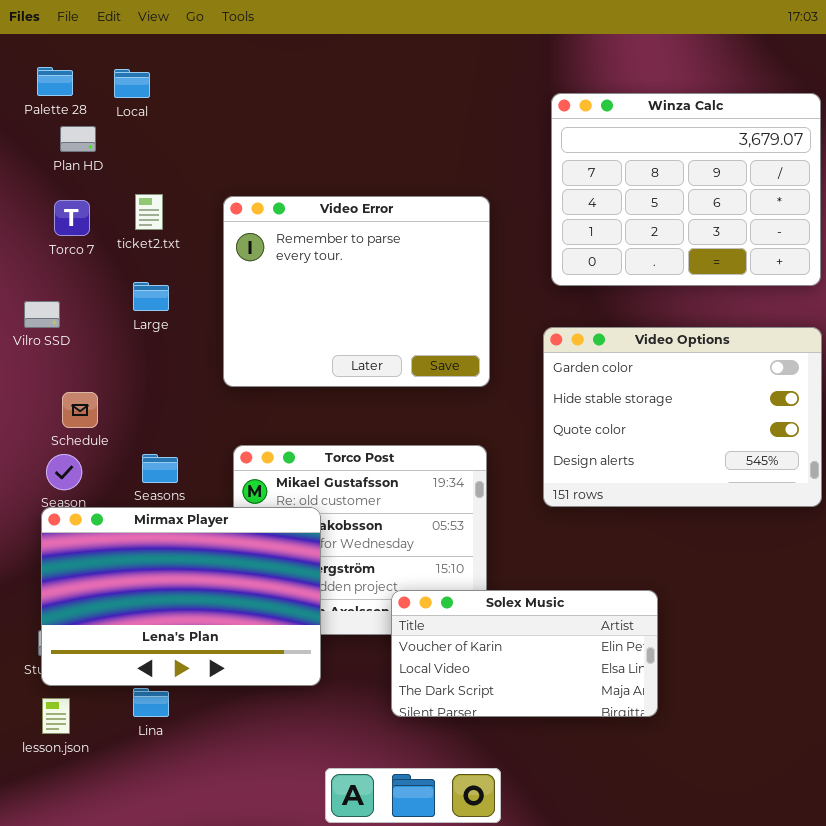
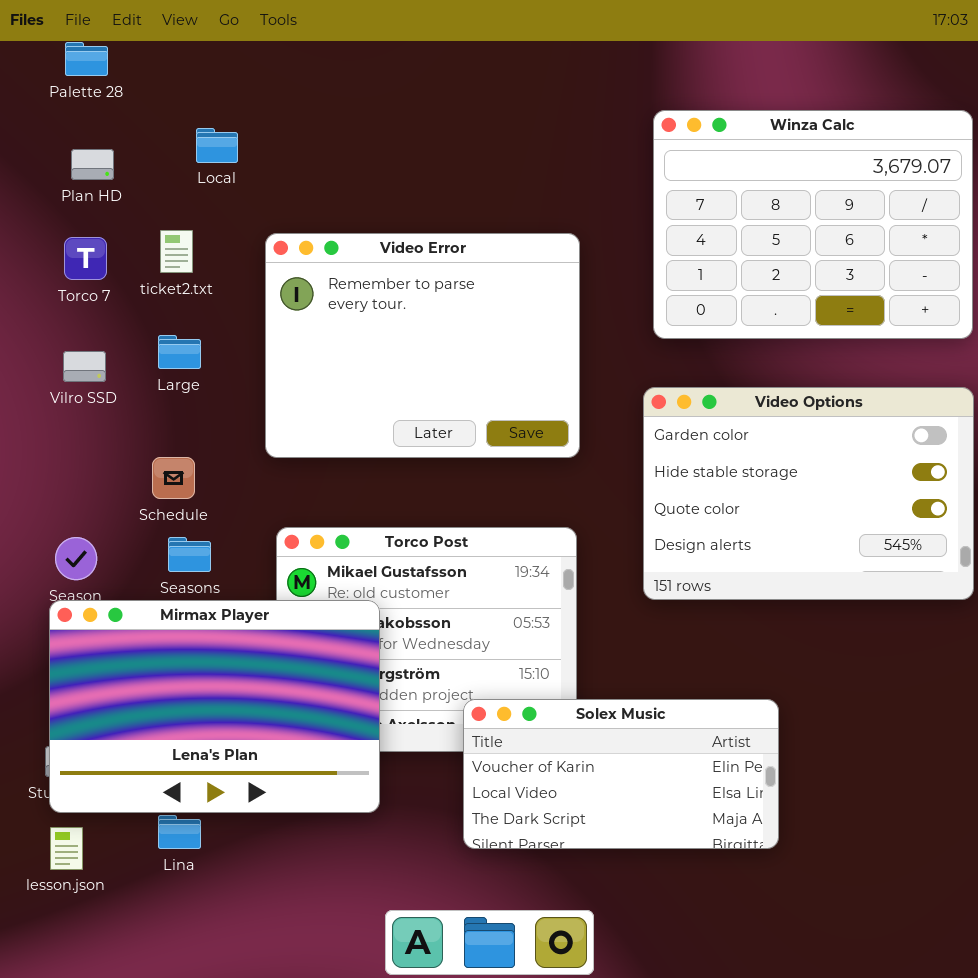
Palette 28: [37,67,73,96] -> [65,42,108,76], moved
Local: [114,69,150,98] -> [196,128,238,163], moved
Vilro SSD: [24,301,60,328] -> [63,351,106,382], moved
Schedule: [62,392,98,428] -> [152,457,195,499], moved

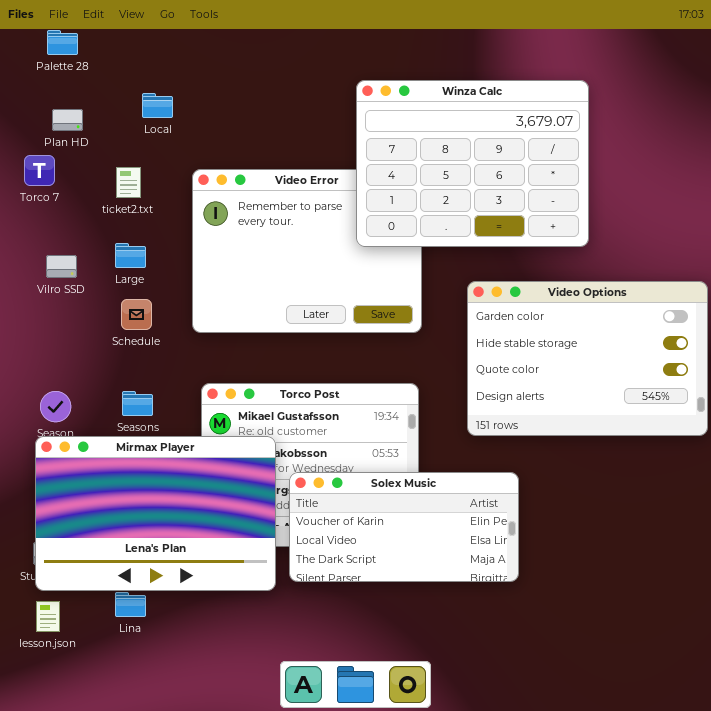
Winza Calc: [653,110,973,339] -> [356,80,589,247], moved
Torco 7: [64,237,107,280] -> [24,155,55,186], moved
Schedule: [152,457,195,499] -> [121,299,152,330], moved
Solex Music: [463,699,779,849] -> [289,472,519,582], moved

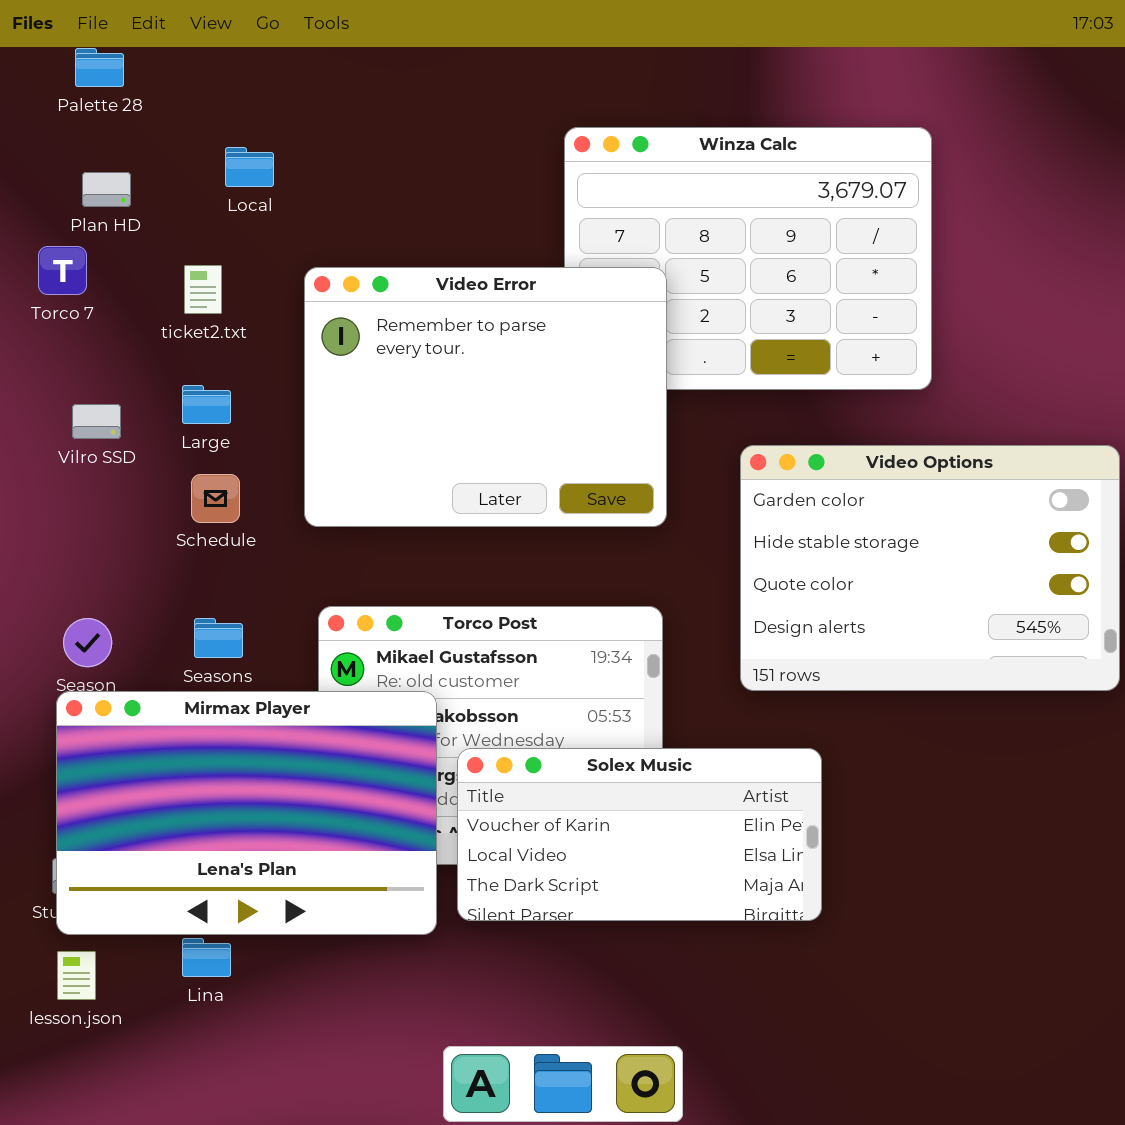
Video Error: [192,169,422,333] -> [304,267,667,527], raised

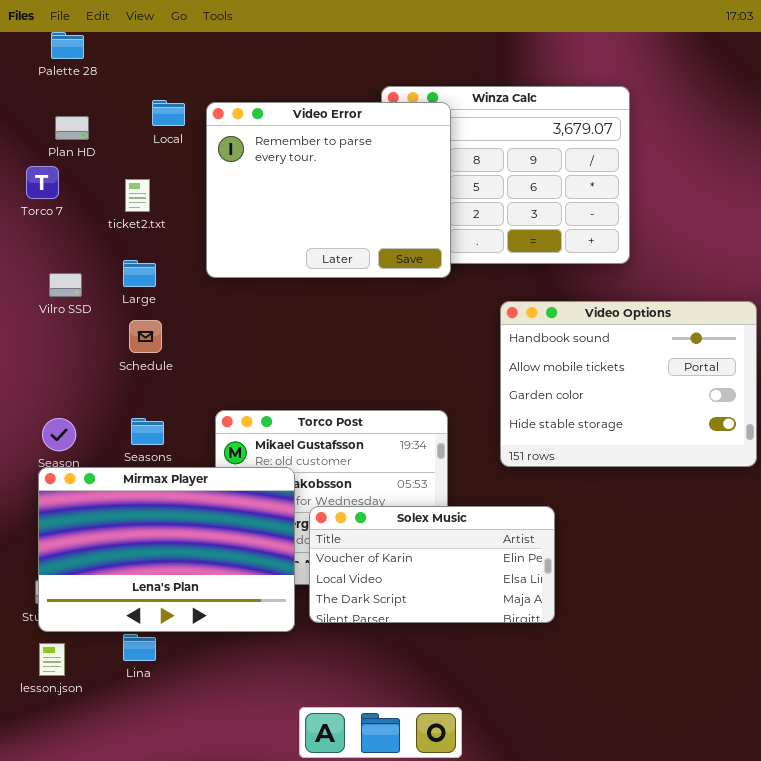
Video Error: [304,267,667,527] -> [206,102,451,278], moved
Video Options: [740,445,1120,691] -> [500,301,757,467], scrolled up 2 rows

